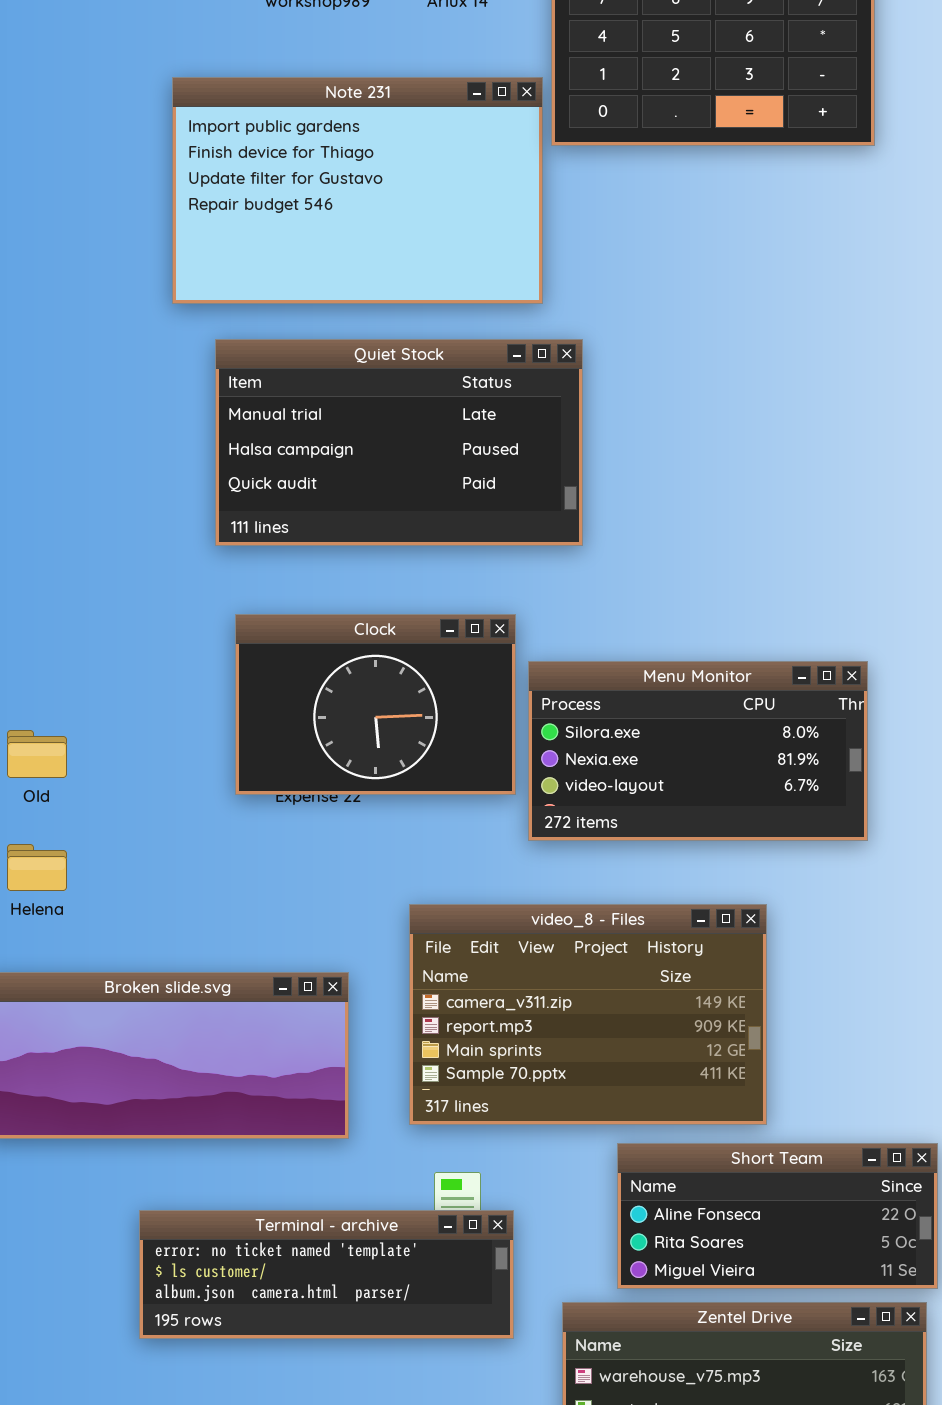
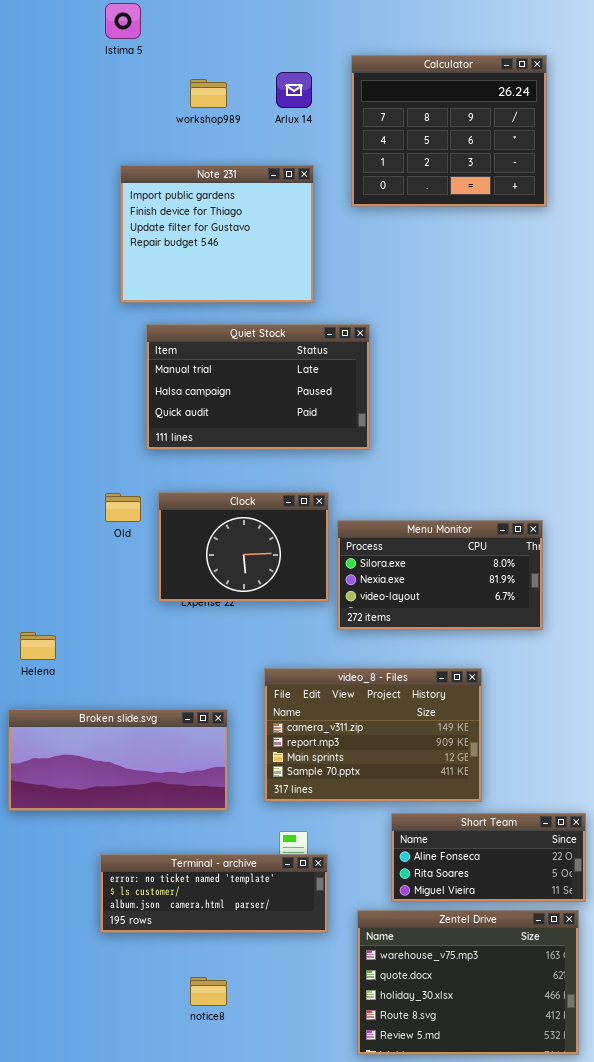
Note 231: [172,77,543,304] -> [120,165,314,303], resized
Old: [7,730,67,778] -> [105,493,141,522], moved

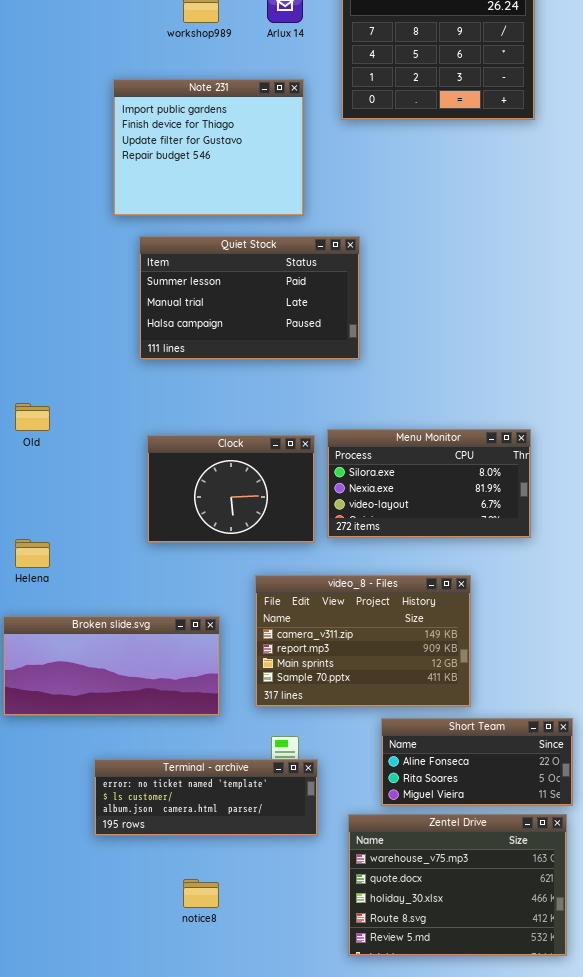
Quiet Stock: [146,324,370,450] -> [139,236,360,360], scrolled up 1 row
Clock: [158,492,329,602] -> [147,435,315,543], moved
Old: [105,493,141,522] -> [15,403,50,431], moved

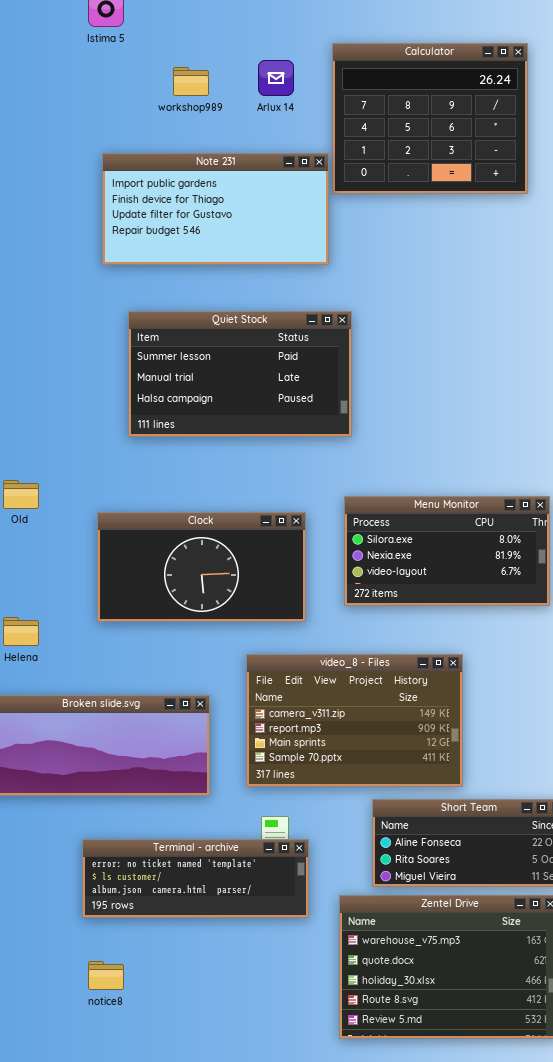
Note 231: [113,79,304,216] -> [102,153,329,265], resized
Menu Monitor: [327,429,531,538] -> [344,496,550,606], moved
Clock: [147,435,315,543] -> [97,512,306,622], resized
notice8: [183,879,219,908] -> [88,961,124,990], moved

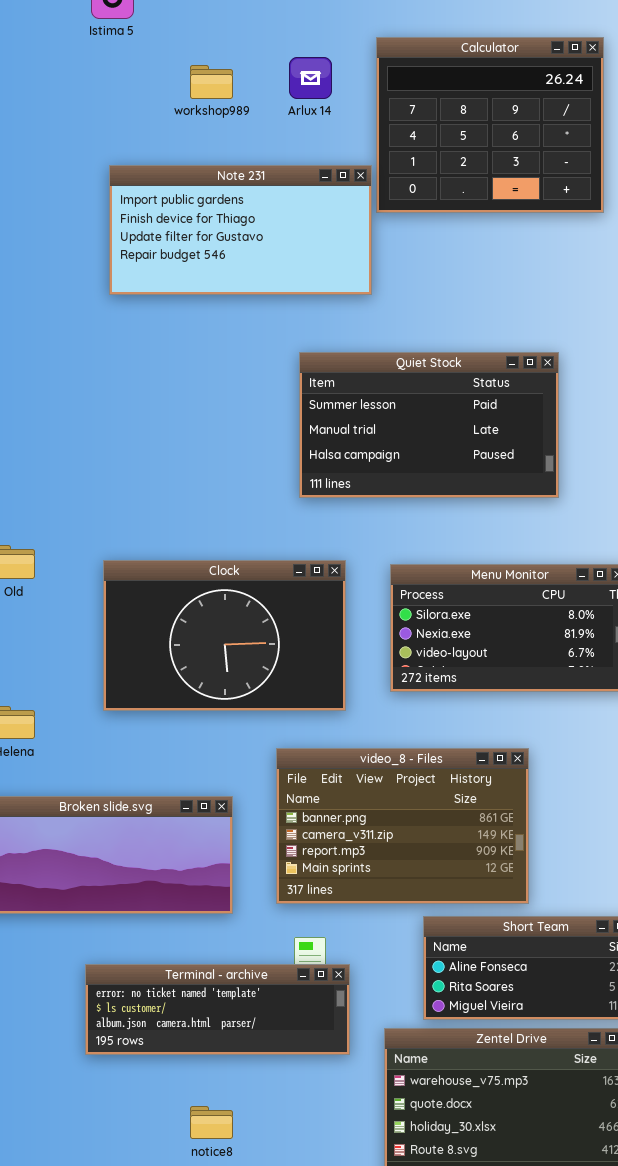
Quiet Stock: [128,311,352,437] -> [299,352,559,498], moved
Clock: [97,512,306,622] -> [103,560,346,711], resized
video_8 - Files: [246,654,463,787] -> [276,748,529,904], scrolled up 1 row
notice8: [88,961,124,990] -> [190,1106,233,1139], moved

